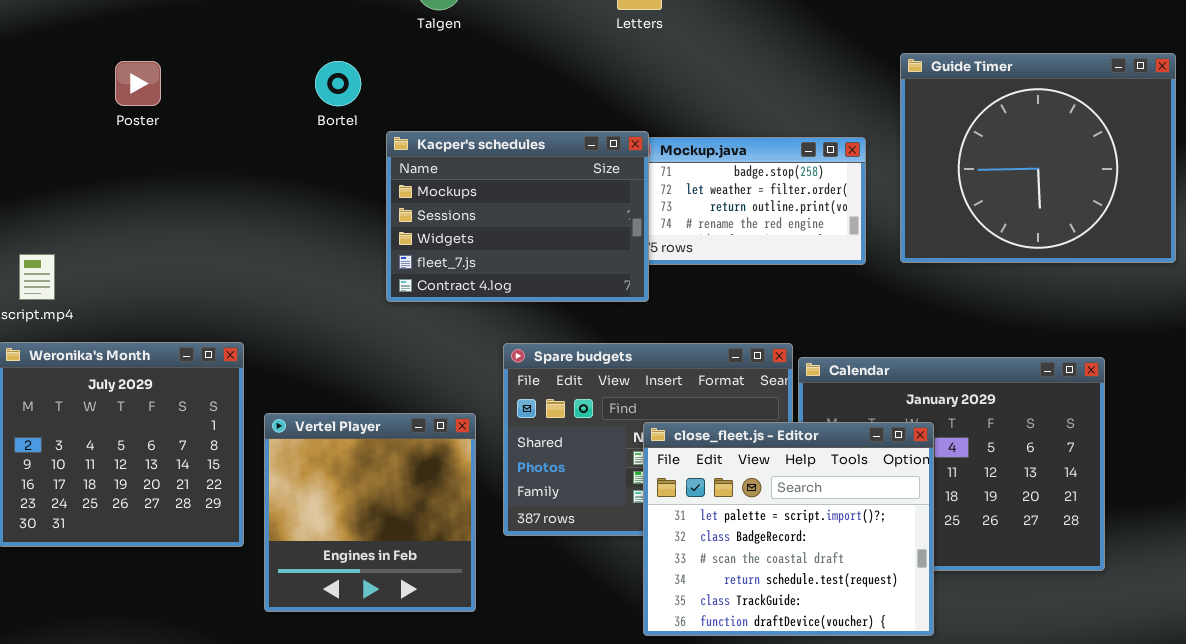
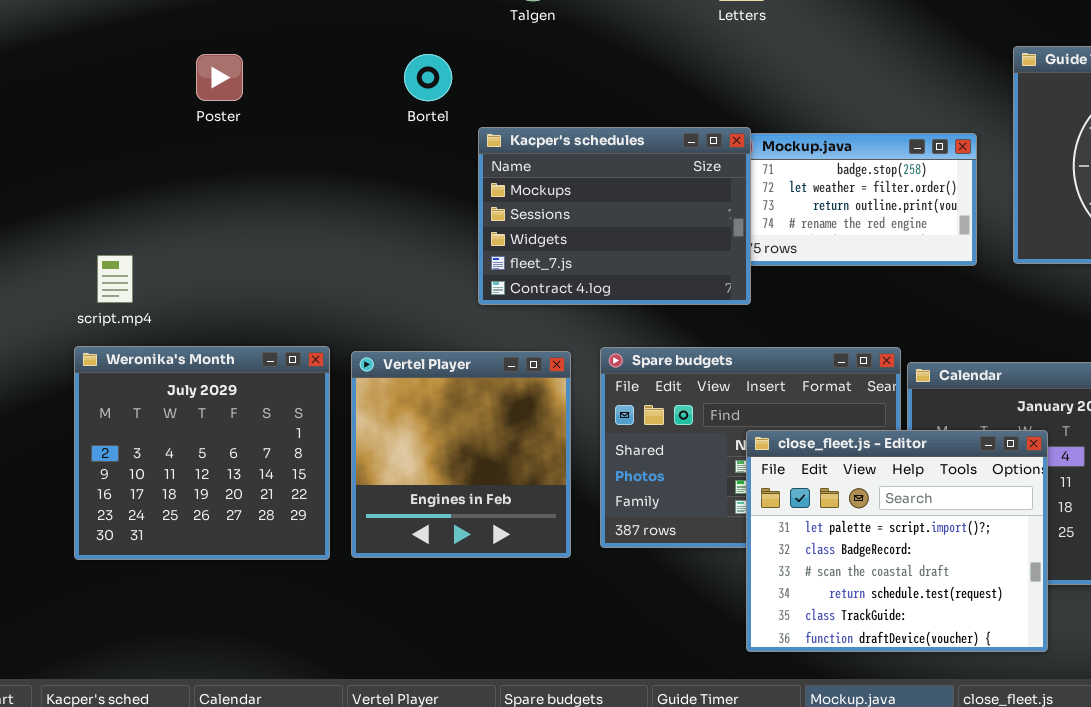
Vertel Player: [264,413,476,612] -> [351,351,571,558], moved

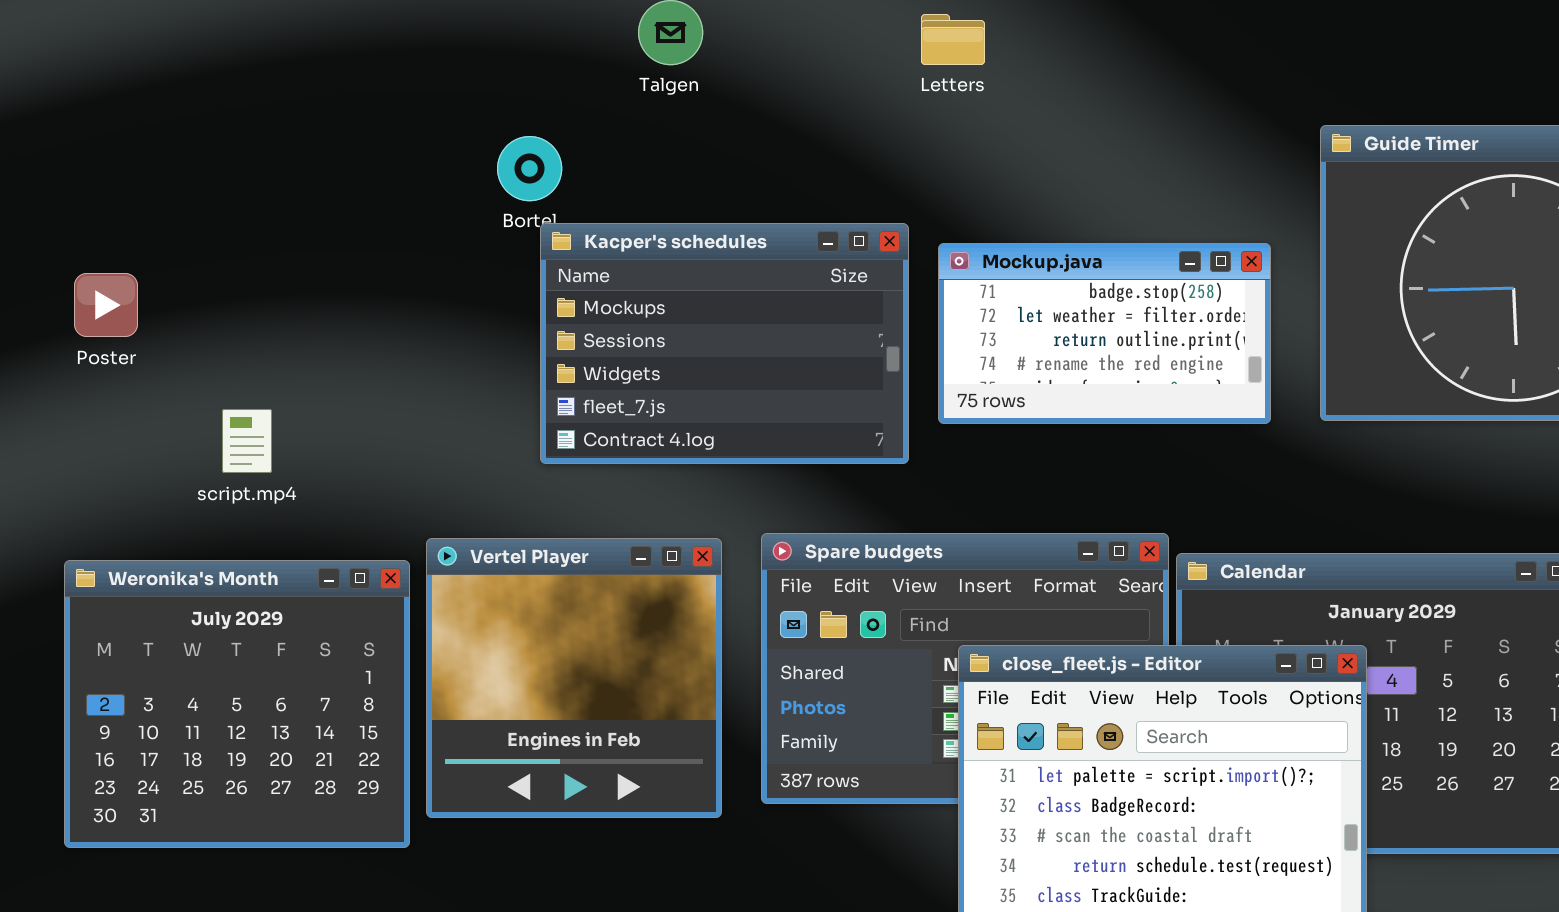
Poster: [196,54,243,101] -> [74,273,138,337], moved
Kacper's schedules: [478,127,751,305] -> [540,223,909,464], moved
script.mp4: [97,255,133,303] -> [222,409,272,473], moved
Weronika's Month: [74,346,330,560] -> [64,560,410,848], moved

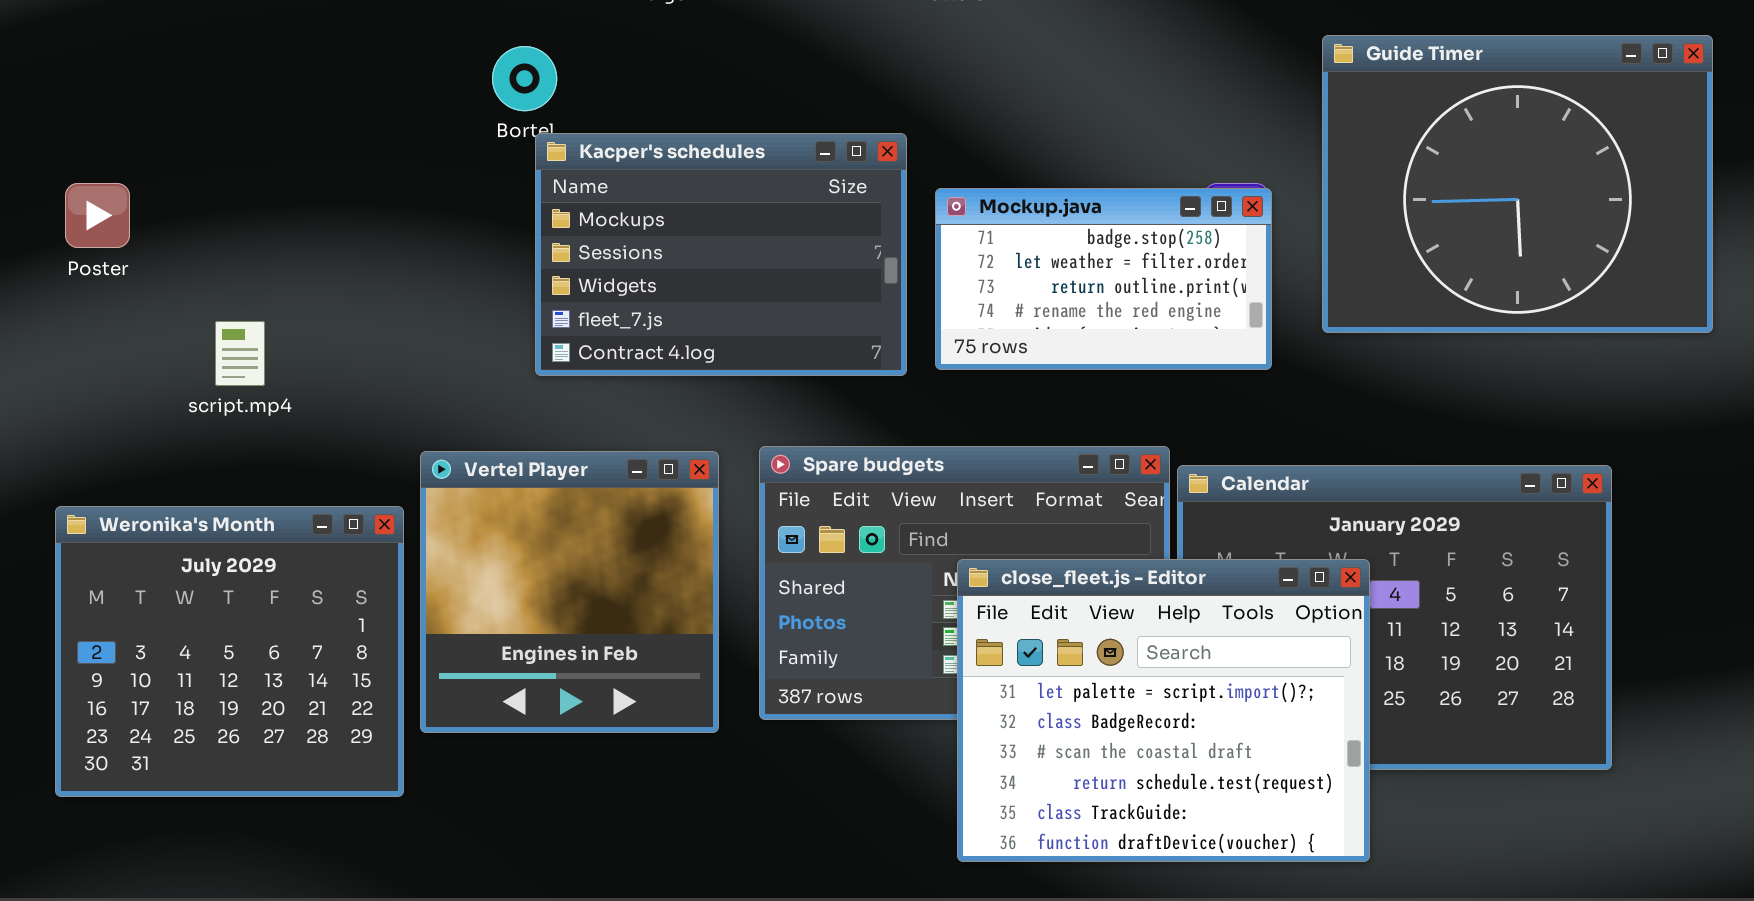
Mockup.java: [938,243,1271,424] -> [935,188,1272,370], moved
Weronika's Month: [64,560,410,848] -> [55,506,404,797], moved

